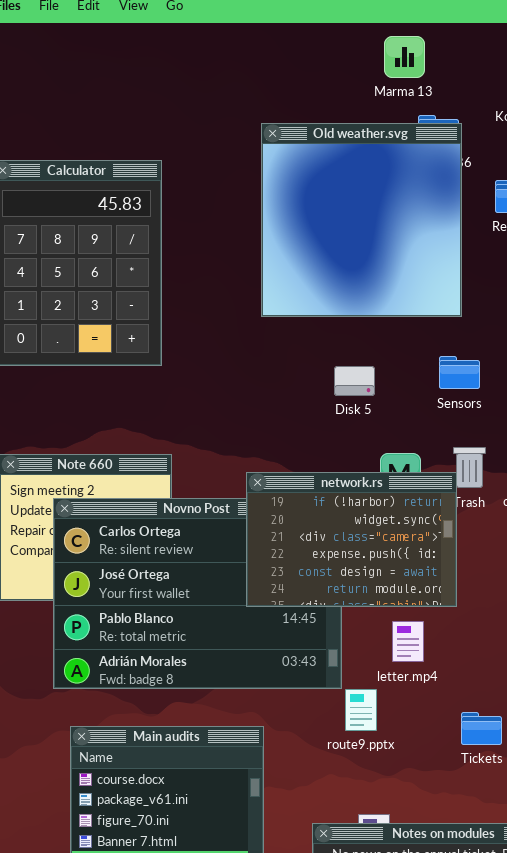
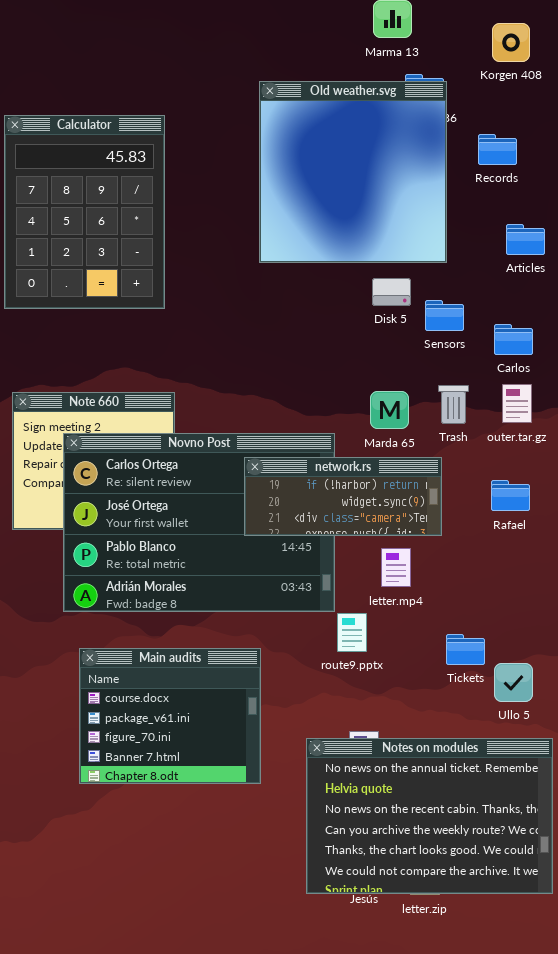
Disk 5: [334,366,375,396] -> [372,278,411,306], moved
network.rs: [246,472,457,607] -> [244,457,442,536], resized

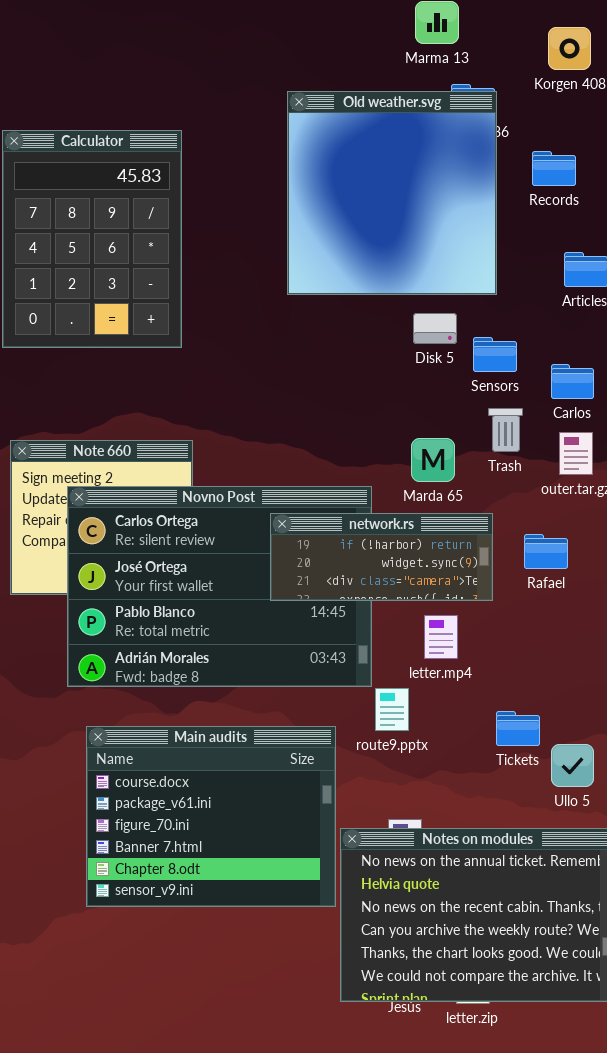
Trash: [438,385,469,424] -> [488,408,523,452], moved
Rafael: [491,480,530,511] -> [524,534,568,569], moved
Main audits: [79,648,261,784] -> [86,726,336,907], resized

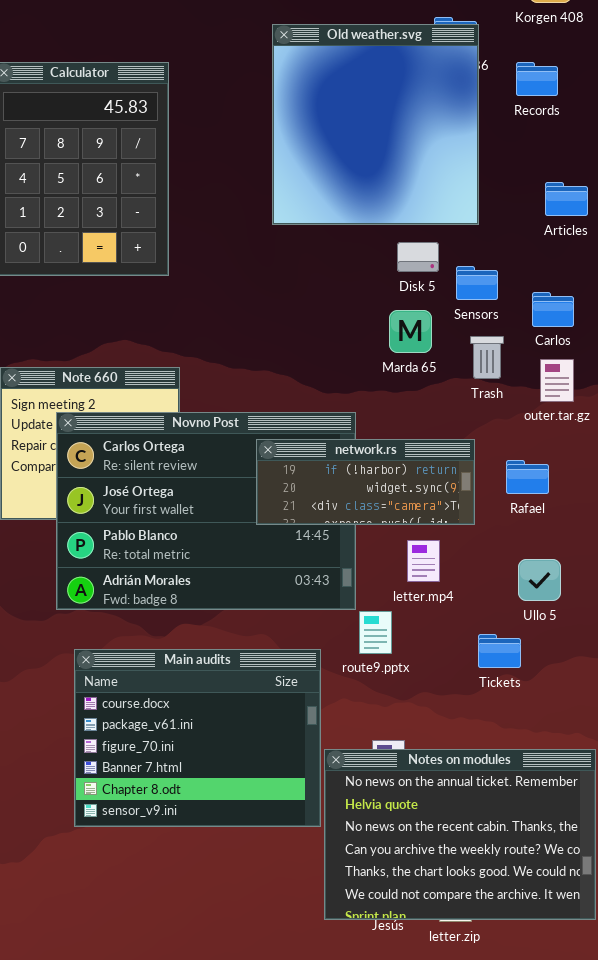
Records: [532,151,576,186] -> [516,62,558,96], moved
Marda 65: [411,438,455,482] -> [389,310,432,353], moved
Ullo 5: [551,744,594,787] -> [518,559,561,601], moved

